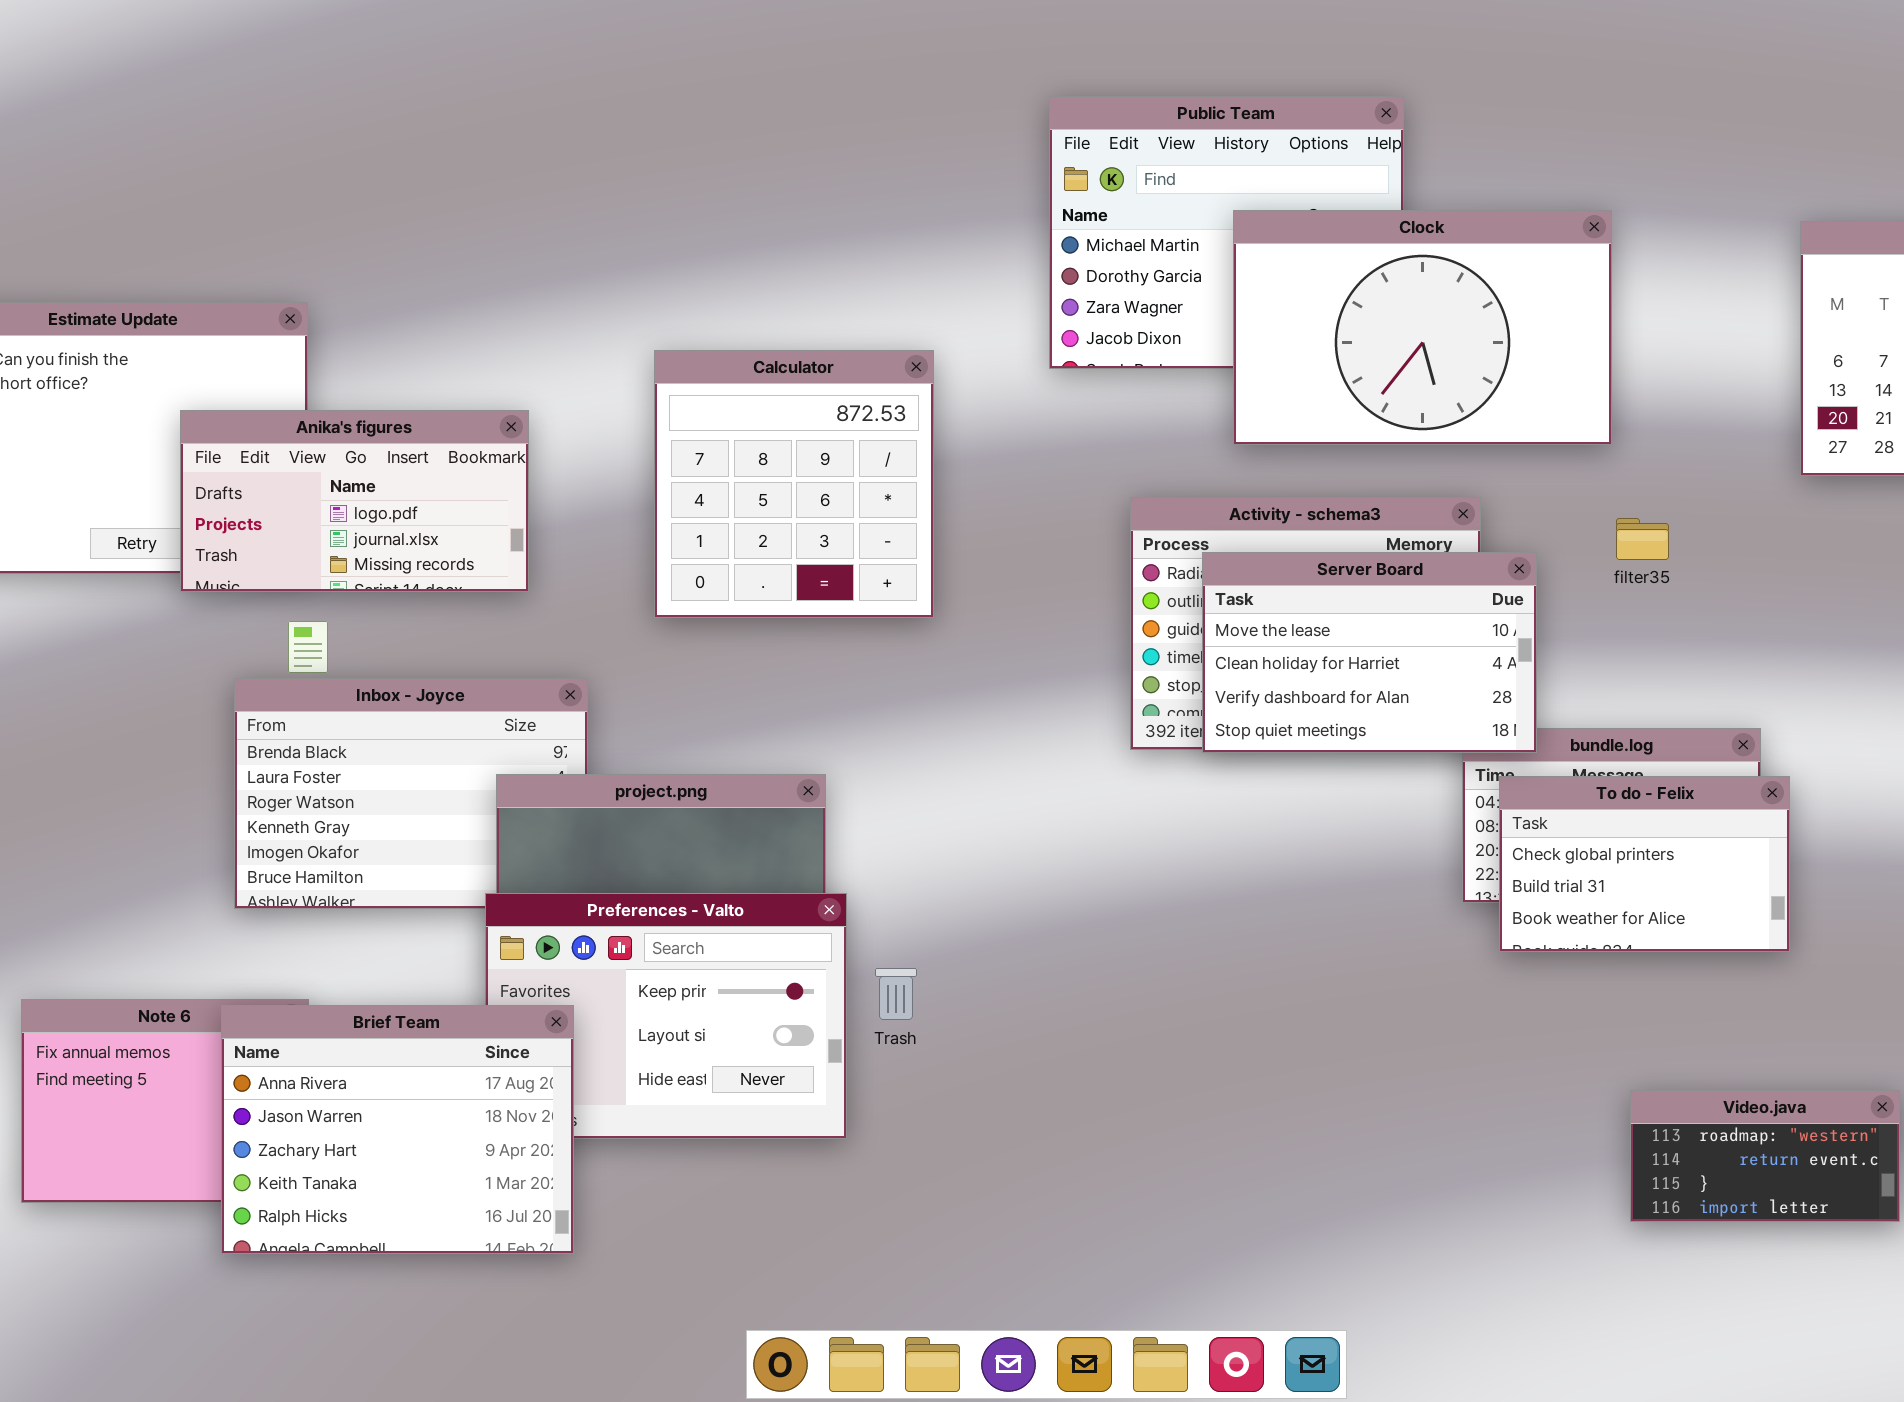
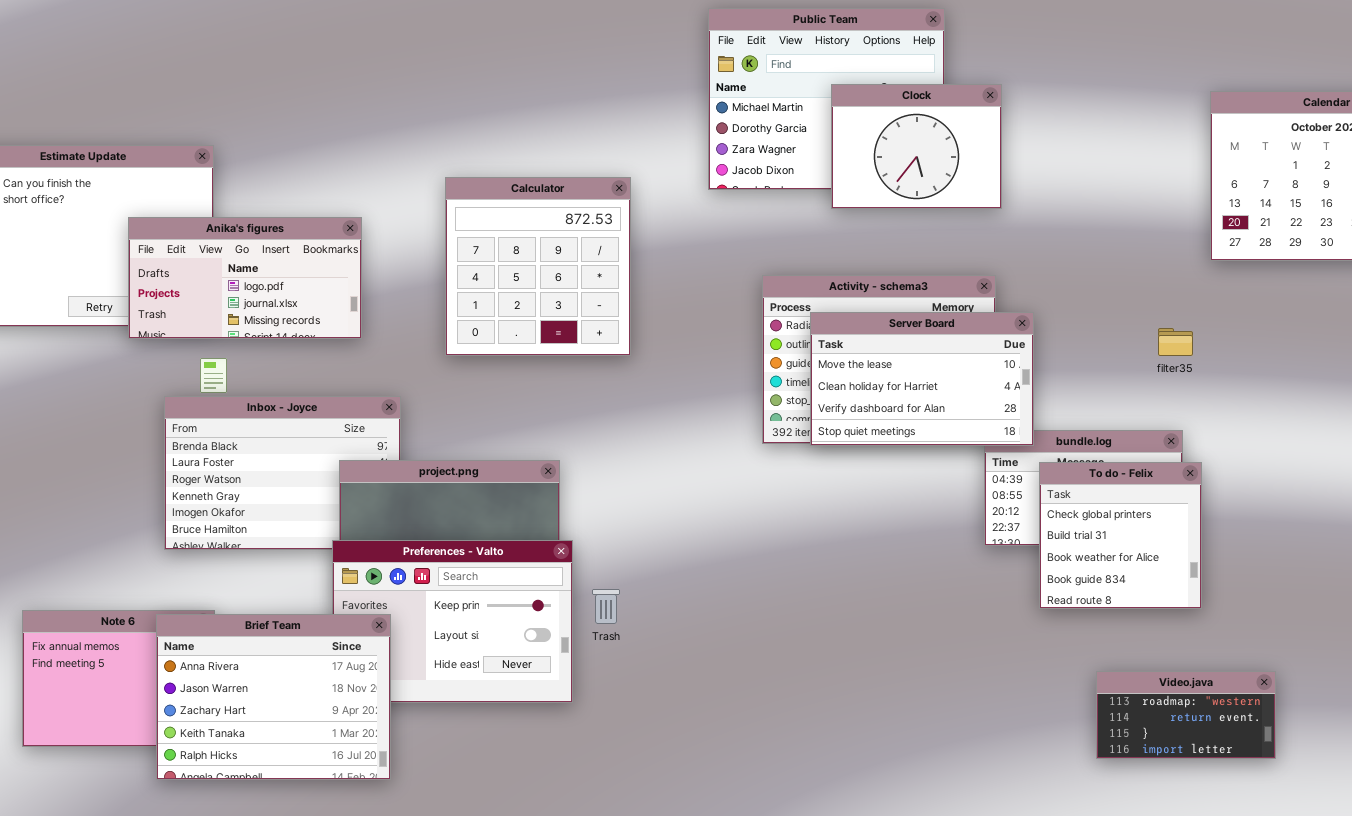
Clock: [1233,210,1612,445] -> [831,84,1002,209], resized
filter35: [1616,518,1669,560] -> [1158,328,1193,356], moved
To do - Felix: [1499,776,1790,952] -> [1039,462,1202,609], resized

